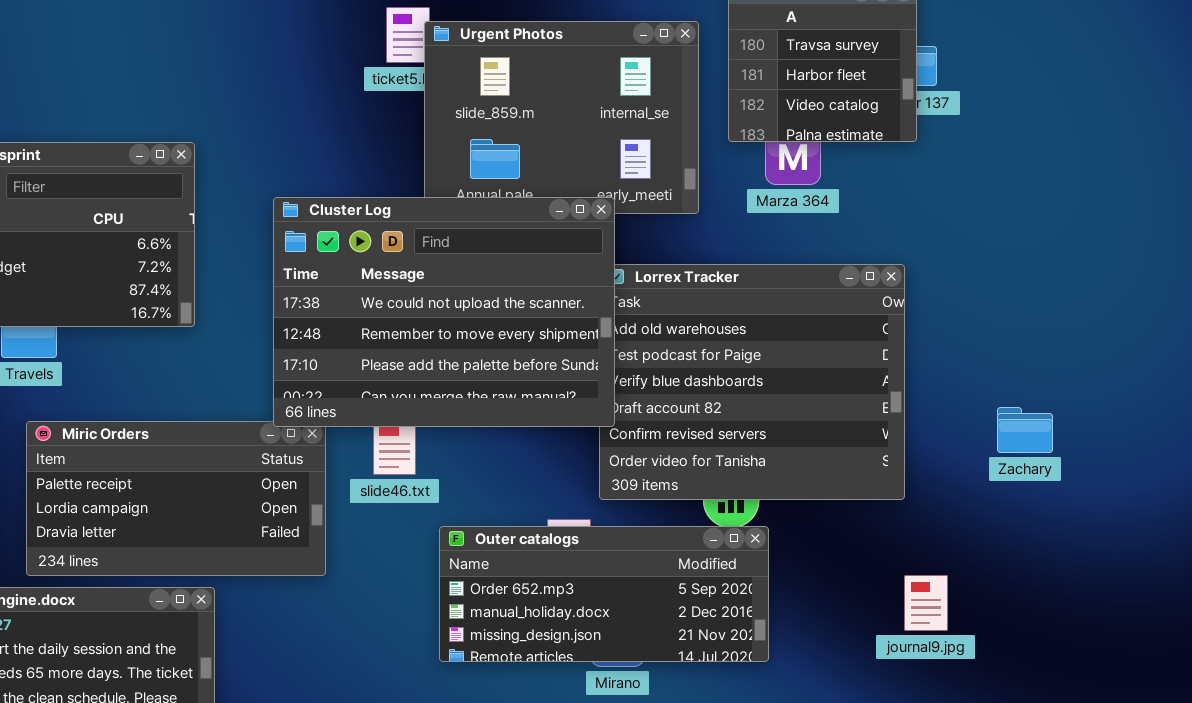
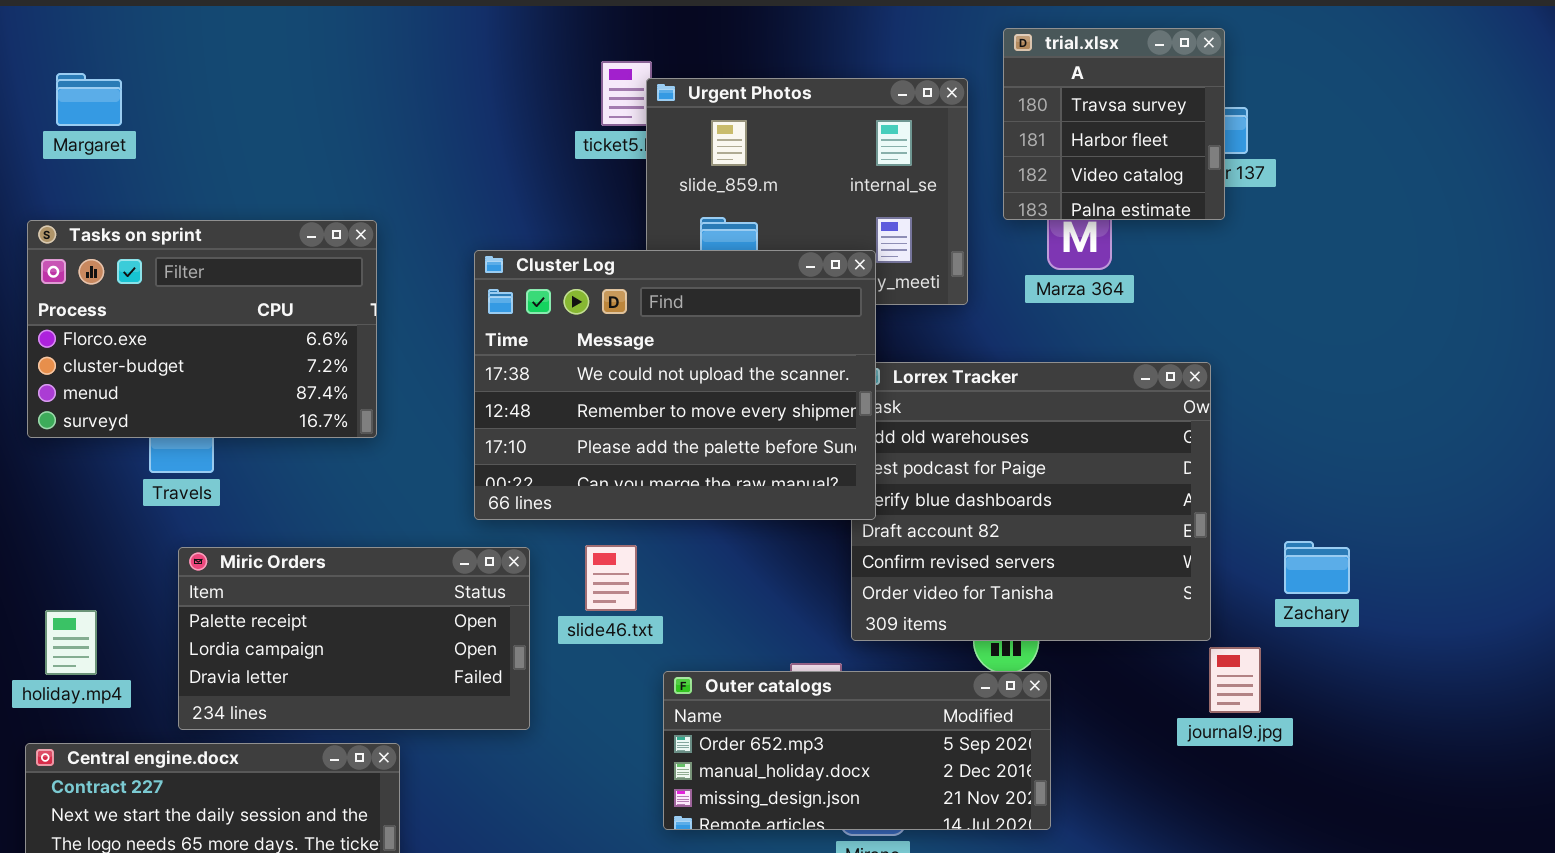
Cluster Log: [273,197,615,427] -> [474,250,876,520], moved
Zachary: [997,407,1053,453] -> [1284,541,1350,594], moved
journal9.jpg: [904,575,948,631] -> [1209,647,1261,713], moved

